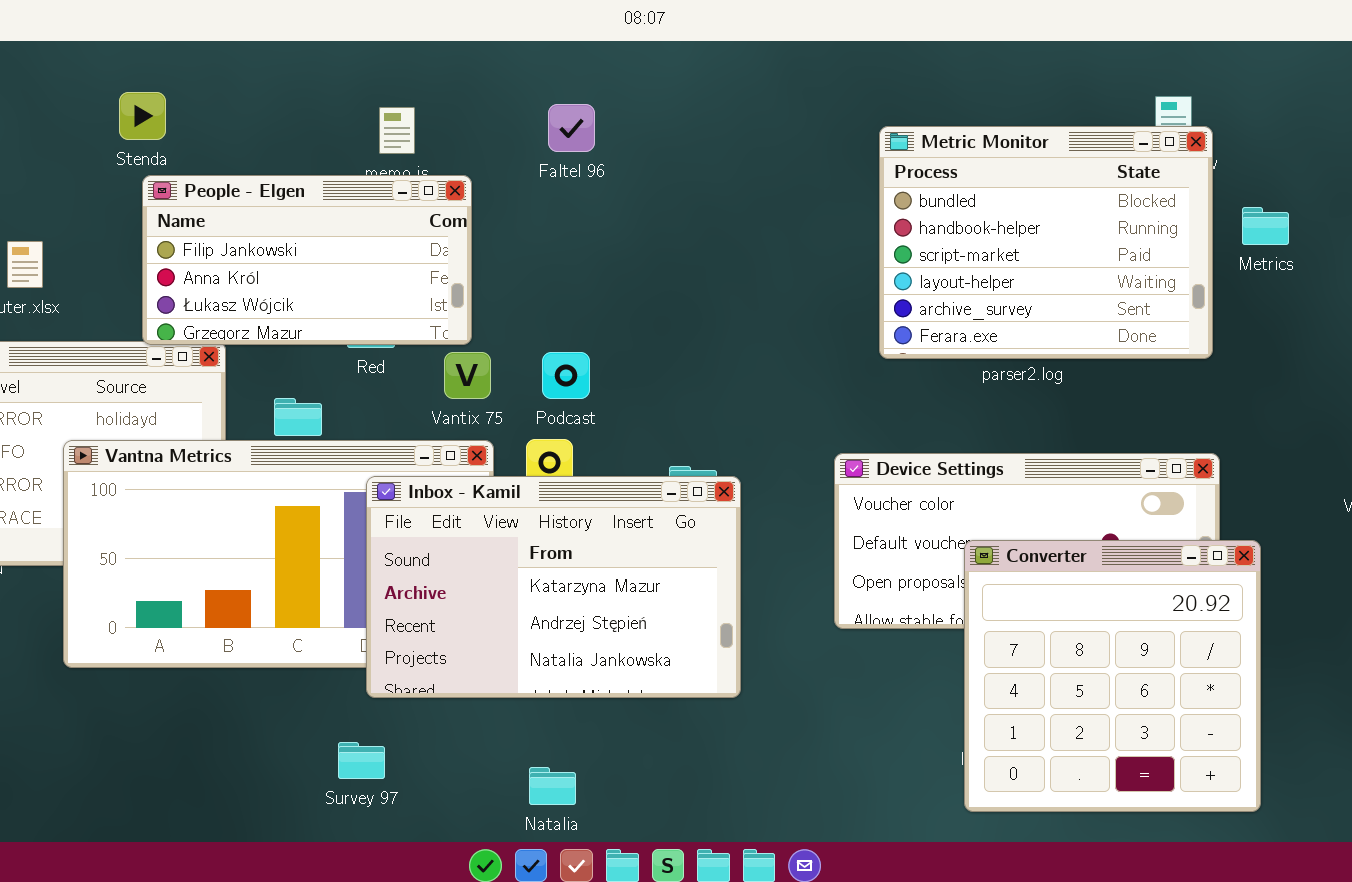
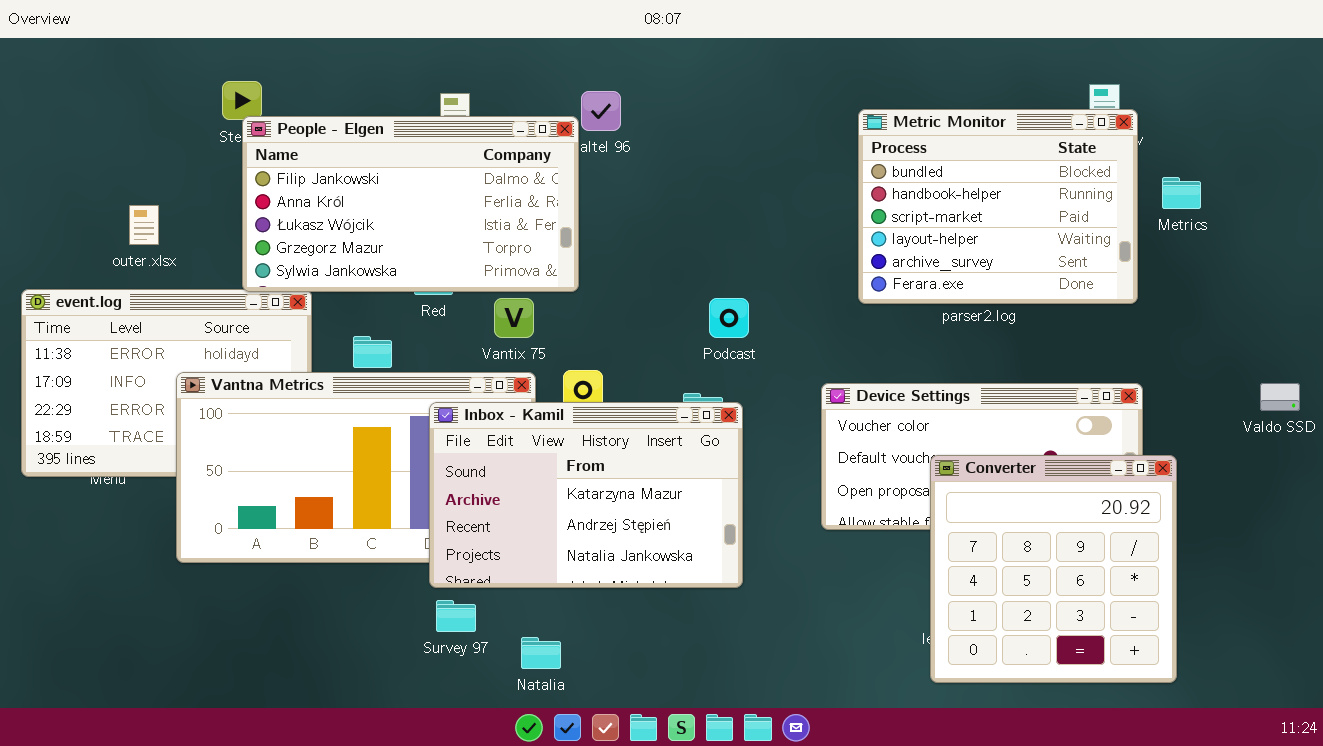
People - Elgen: [142,175,472,345] -> [242,116,579,292], resized
Podcast: [542,352,590,399] -> [709,298,749,338], moved
Survey 97: [338,742,385,779] -> [436,600,476,632], moved
Natalia: [529,767,576,805] -> [521,637,561,669], moved

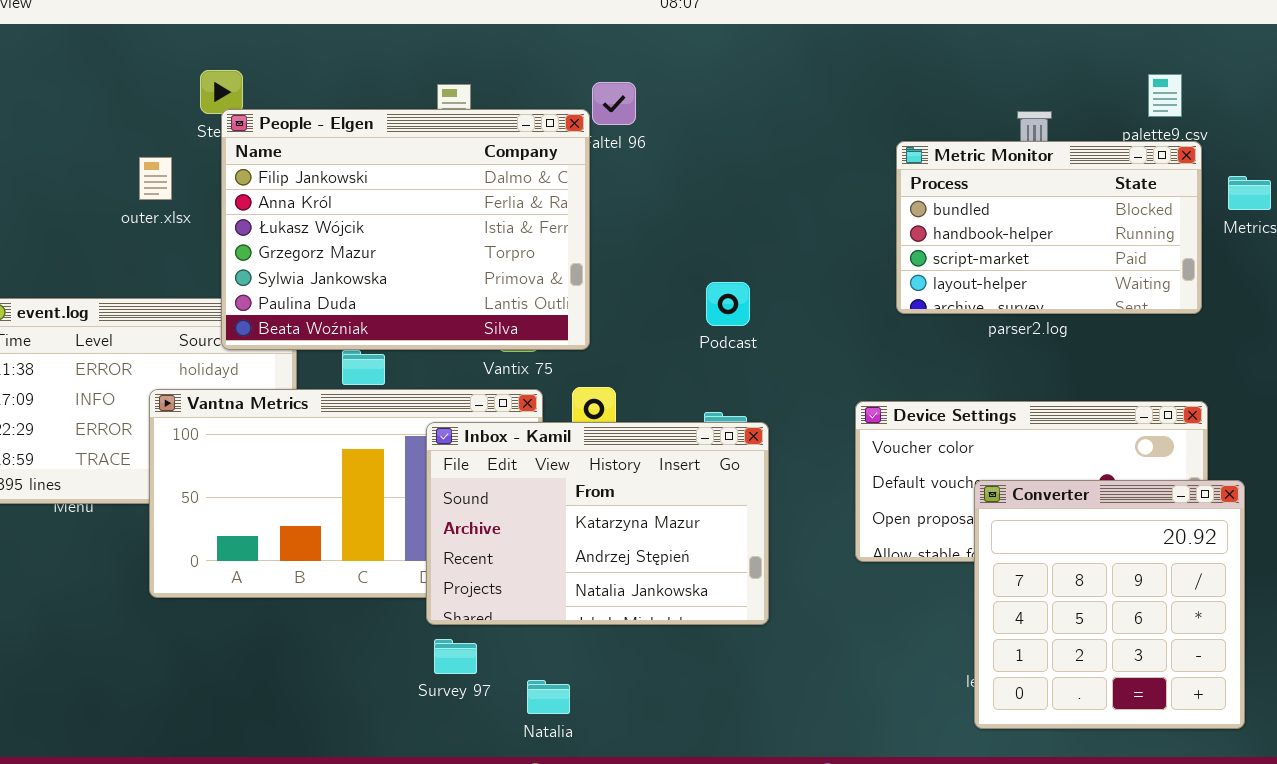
Metric Monitor: [858,109,1138,304] -> [896,141,1202,314], resized
People - Elgen: [242,116,579,292] -> [221,109,590,350], resized
outer.xlsx: [129,205,159,245] -> [139,157,172,200], moved
Podcast: [709,298,749,338] -> [706,282,750,326], moved

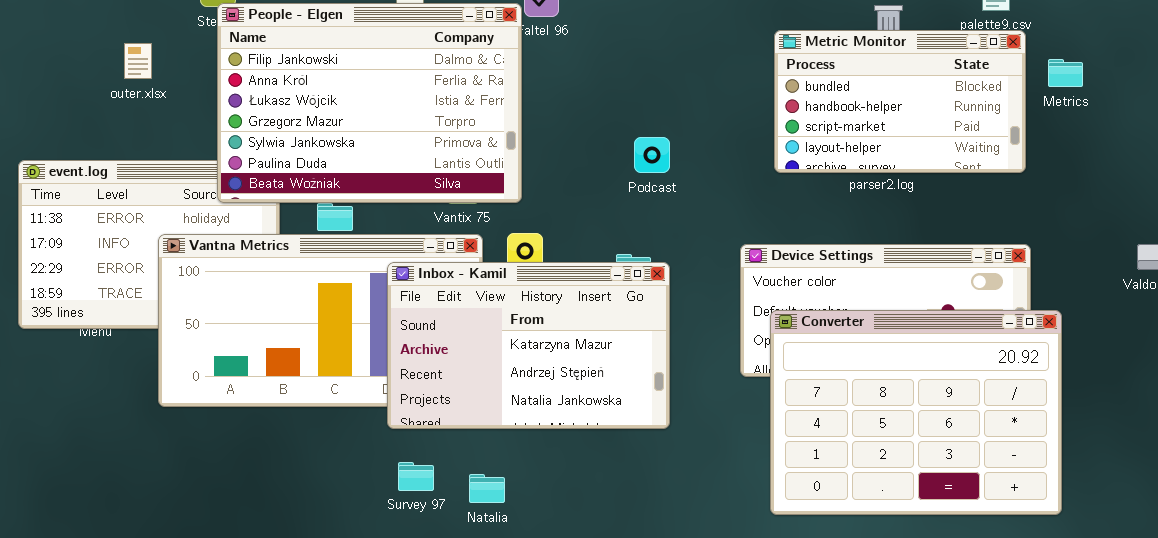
outer.xlsx: [139,157,172,200] -> [124,43,152,79], moved
Podcast: [706,282,750,326] -> [634,137,670,173], moved
Converter: [974,480,1245,729] -> [770,310,1062,515], resized
Survey 97: [434,639,477,674] -> [398,462,434,491], moved

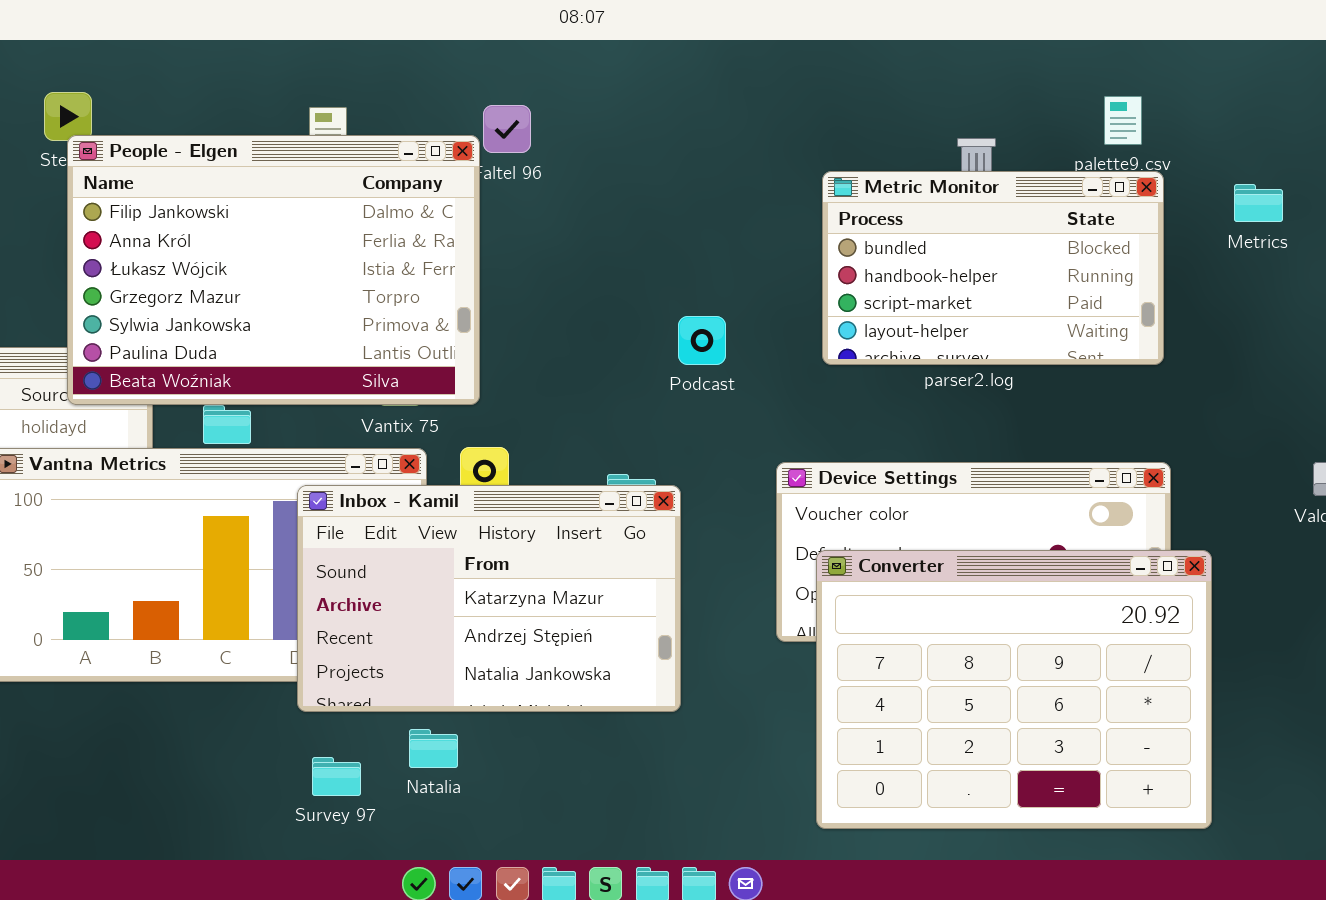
Metrics: [1048,59,1083,87] -> [1234,184,1283,222], moved
Podcast: [634,137,670,173] -> [678,316,726,365], moved
Natalia: [469,474,505,503] -> [409,729,458,768], moved

